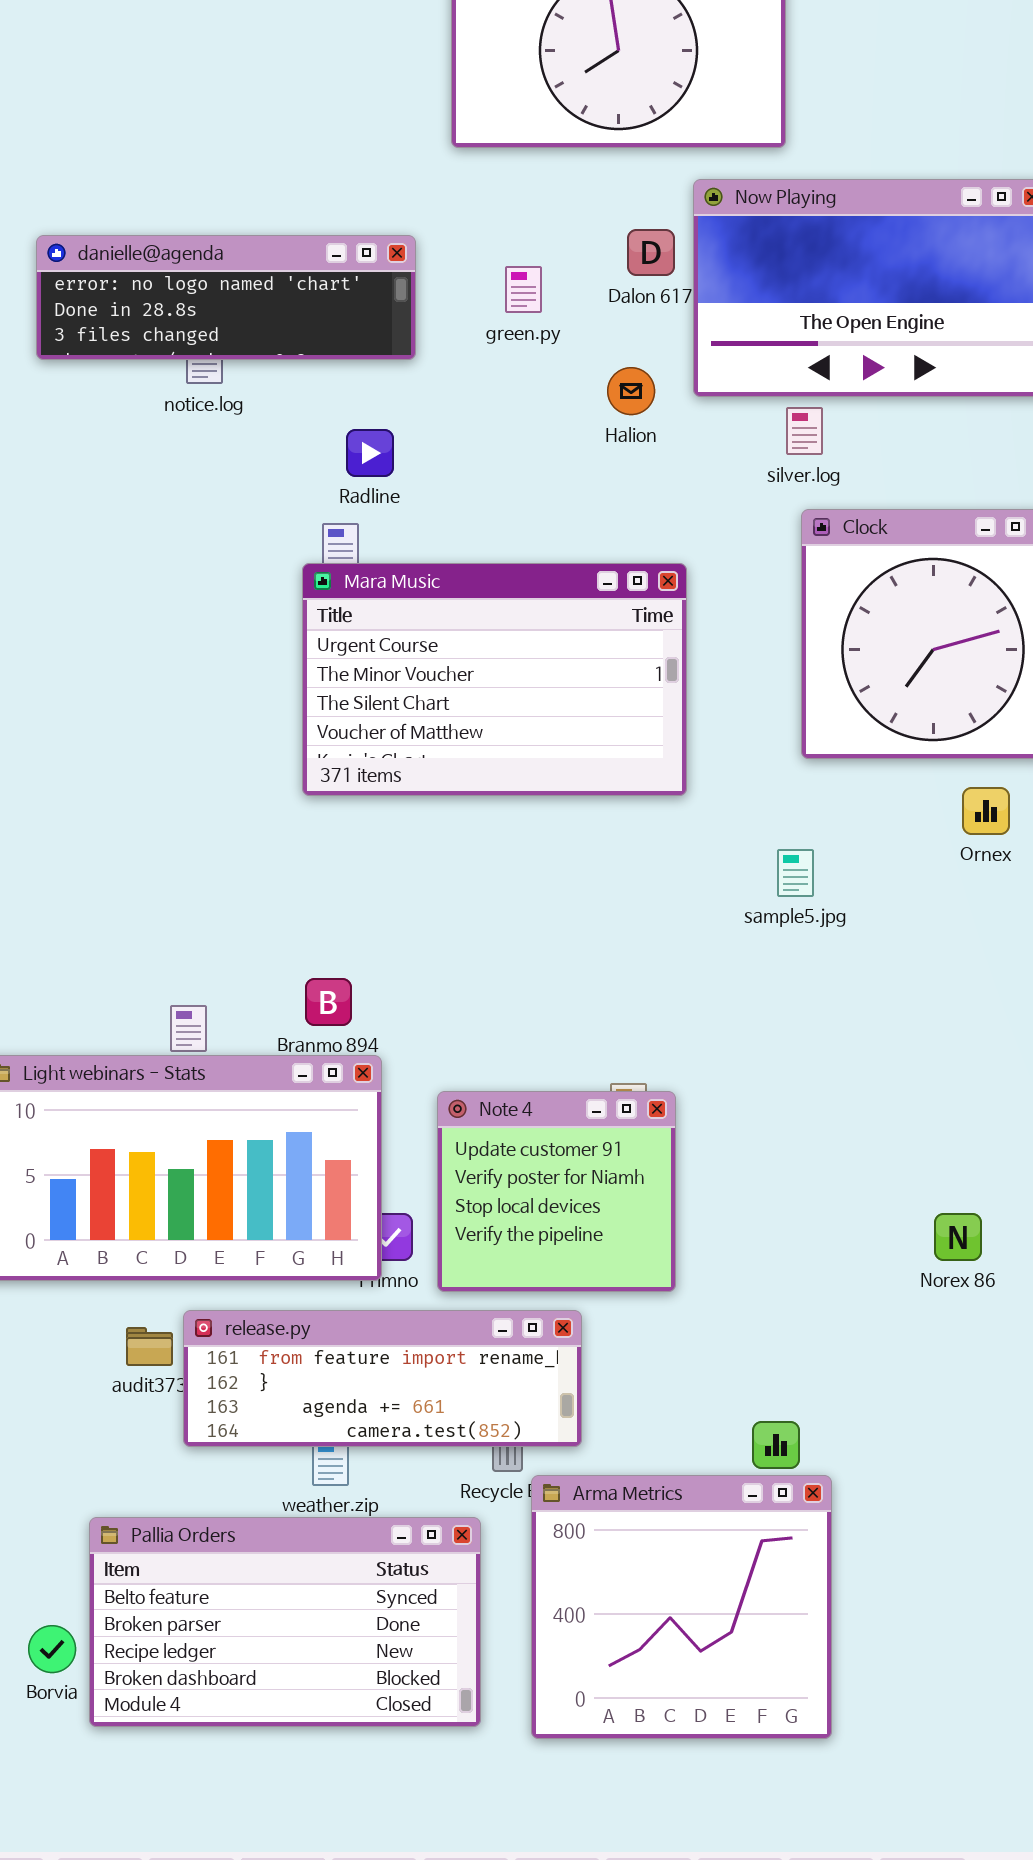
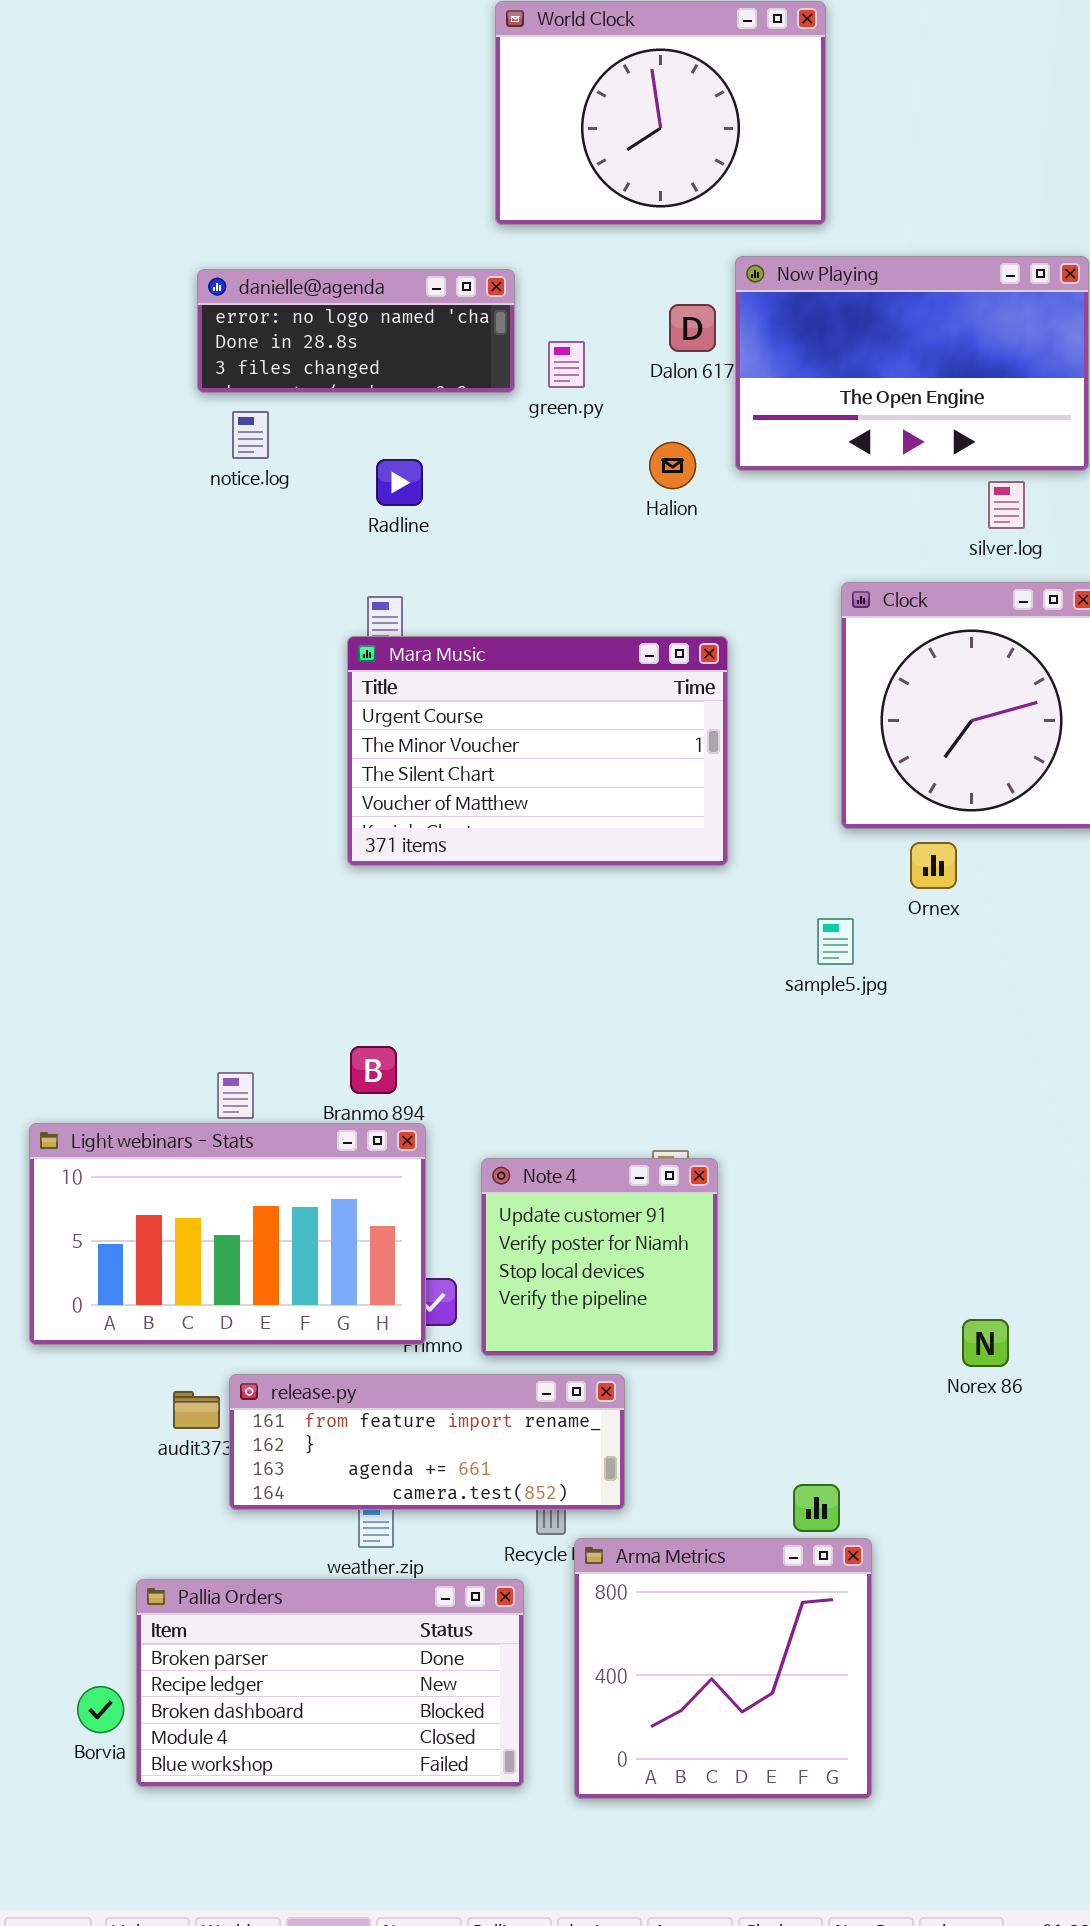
danielle@agenda: [36,235,416,360] -> [197,269,515,393], moved, resized
silver.log: [786,407,823,455] -> [988,481,1025,529], moved
Radline: [346,429,394,477] -> [376,459,423,506], moved
Ornex: [962,787,1010,835] -> [910,842,957,889], moved
Norex 86: [934,1213,982,1261] -> [962,1319,1009,1367], moved
Pallia Orders: [89,1517,481,1727] -> [136,1579,524,1787], scrolled down 1 row

